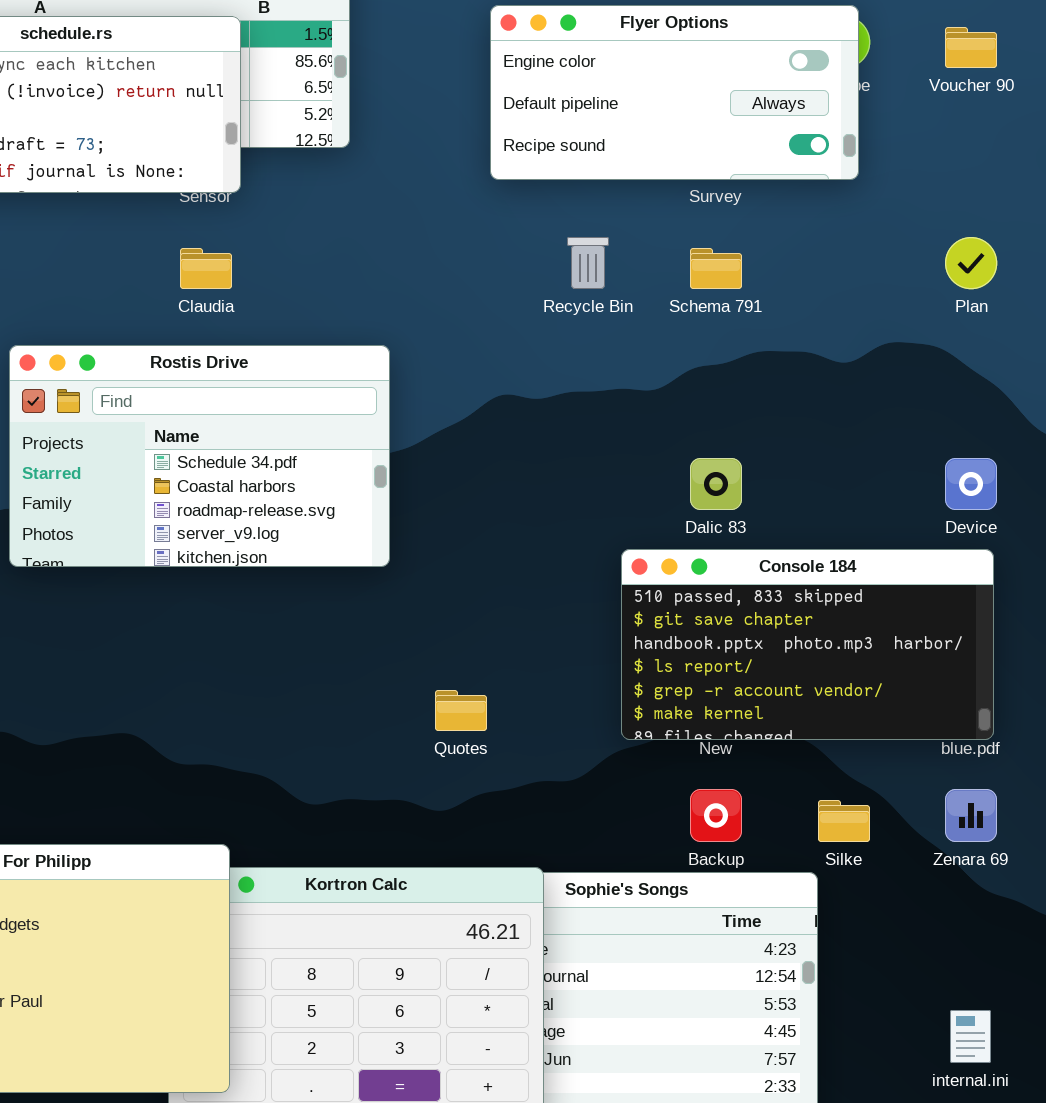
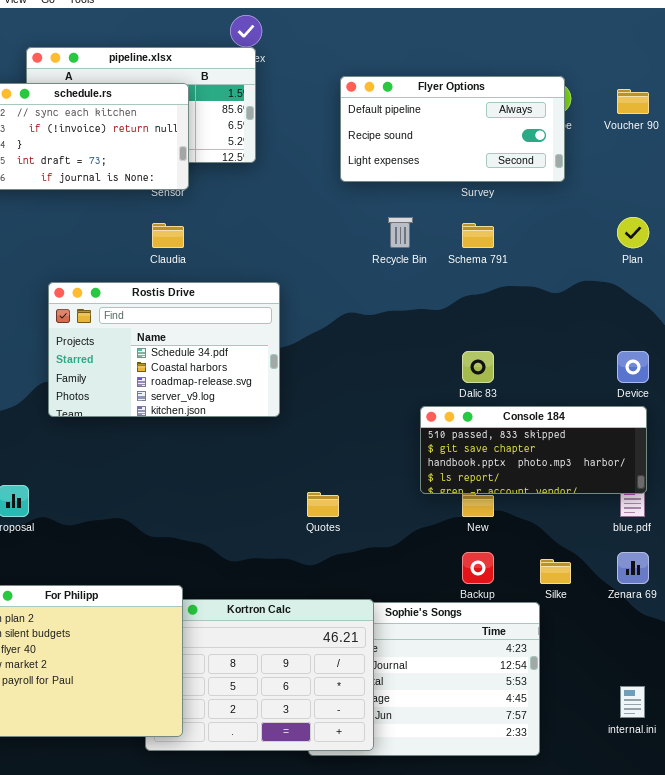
Flyer Options: [490,5,859,180] -> [340,76,565,182], scrolled down 1 row
Console 184: [621,549,994,740] -> [420,406,647,494], resized

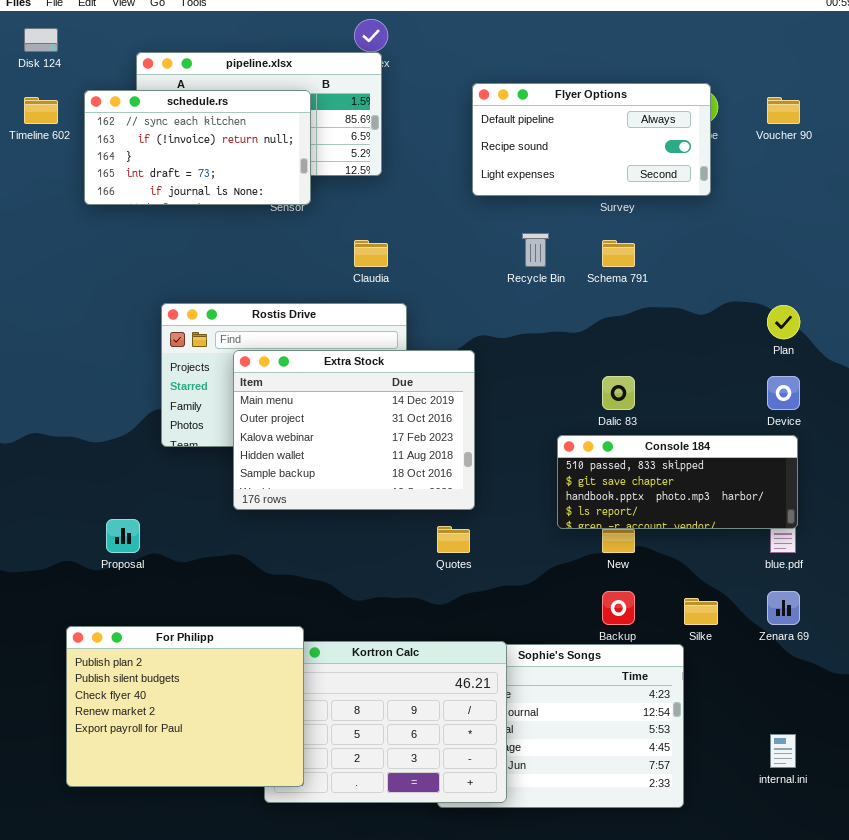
Plan: [617,217,649,248] -> [767,305,800,339], moved
Claudia: [152,223,184,248] -> [354,240,388,267], moved
Extra Stock: none -> [233,350,475,510], opened

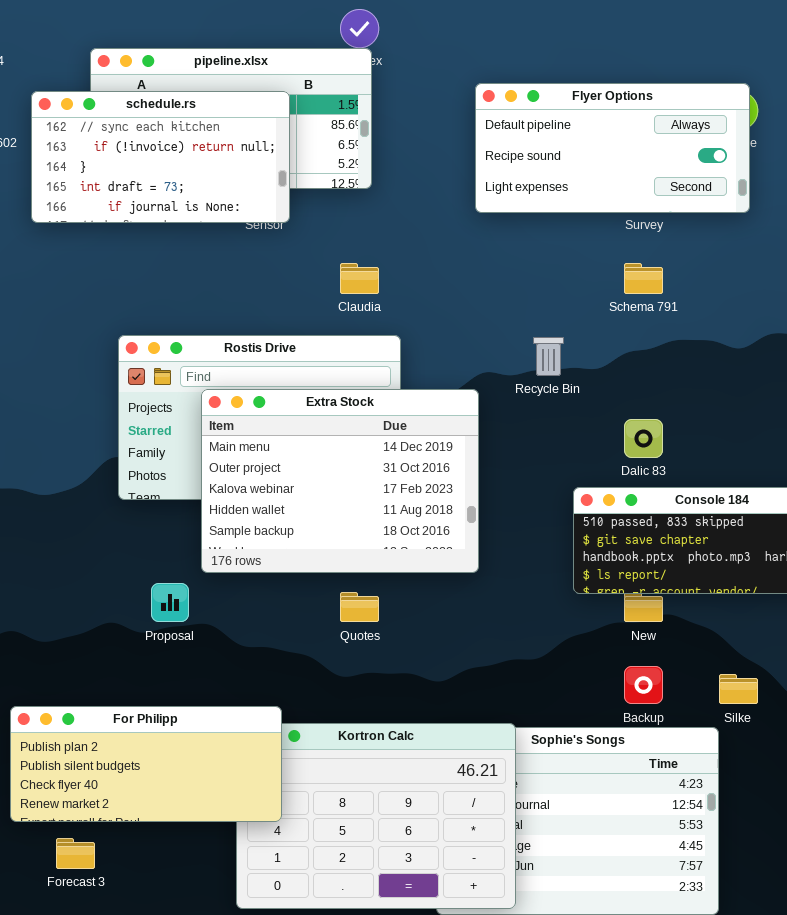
Recycle Bin: [522,233,549,267] -> [533,337,564,376], moved
Proposal: [106,519,140,553] -> [151,583,189,622], moved
Quotes: [437,526,470,553] -> [340,592,379,622], moved
For Philipp: [66,626,304,787] -> [10,706,282,822], resized

